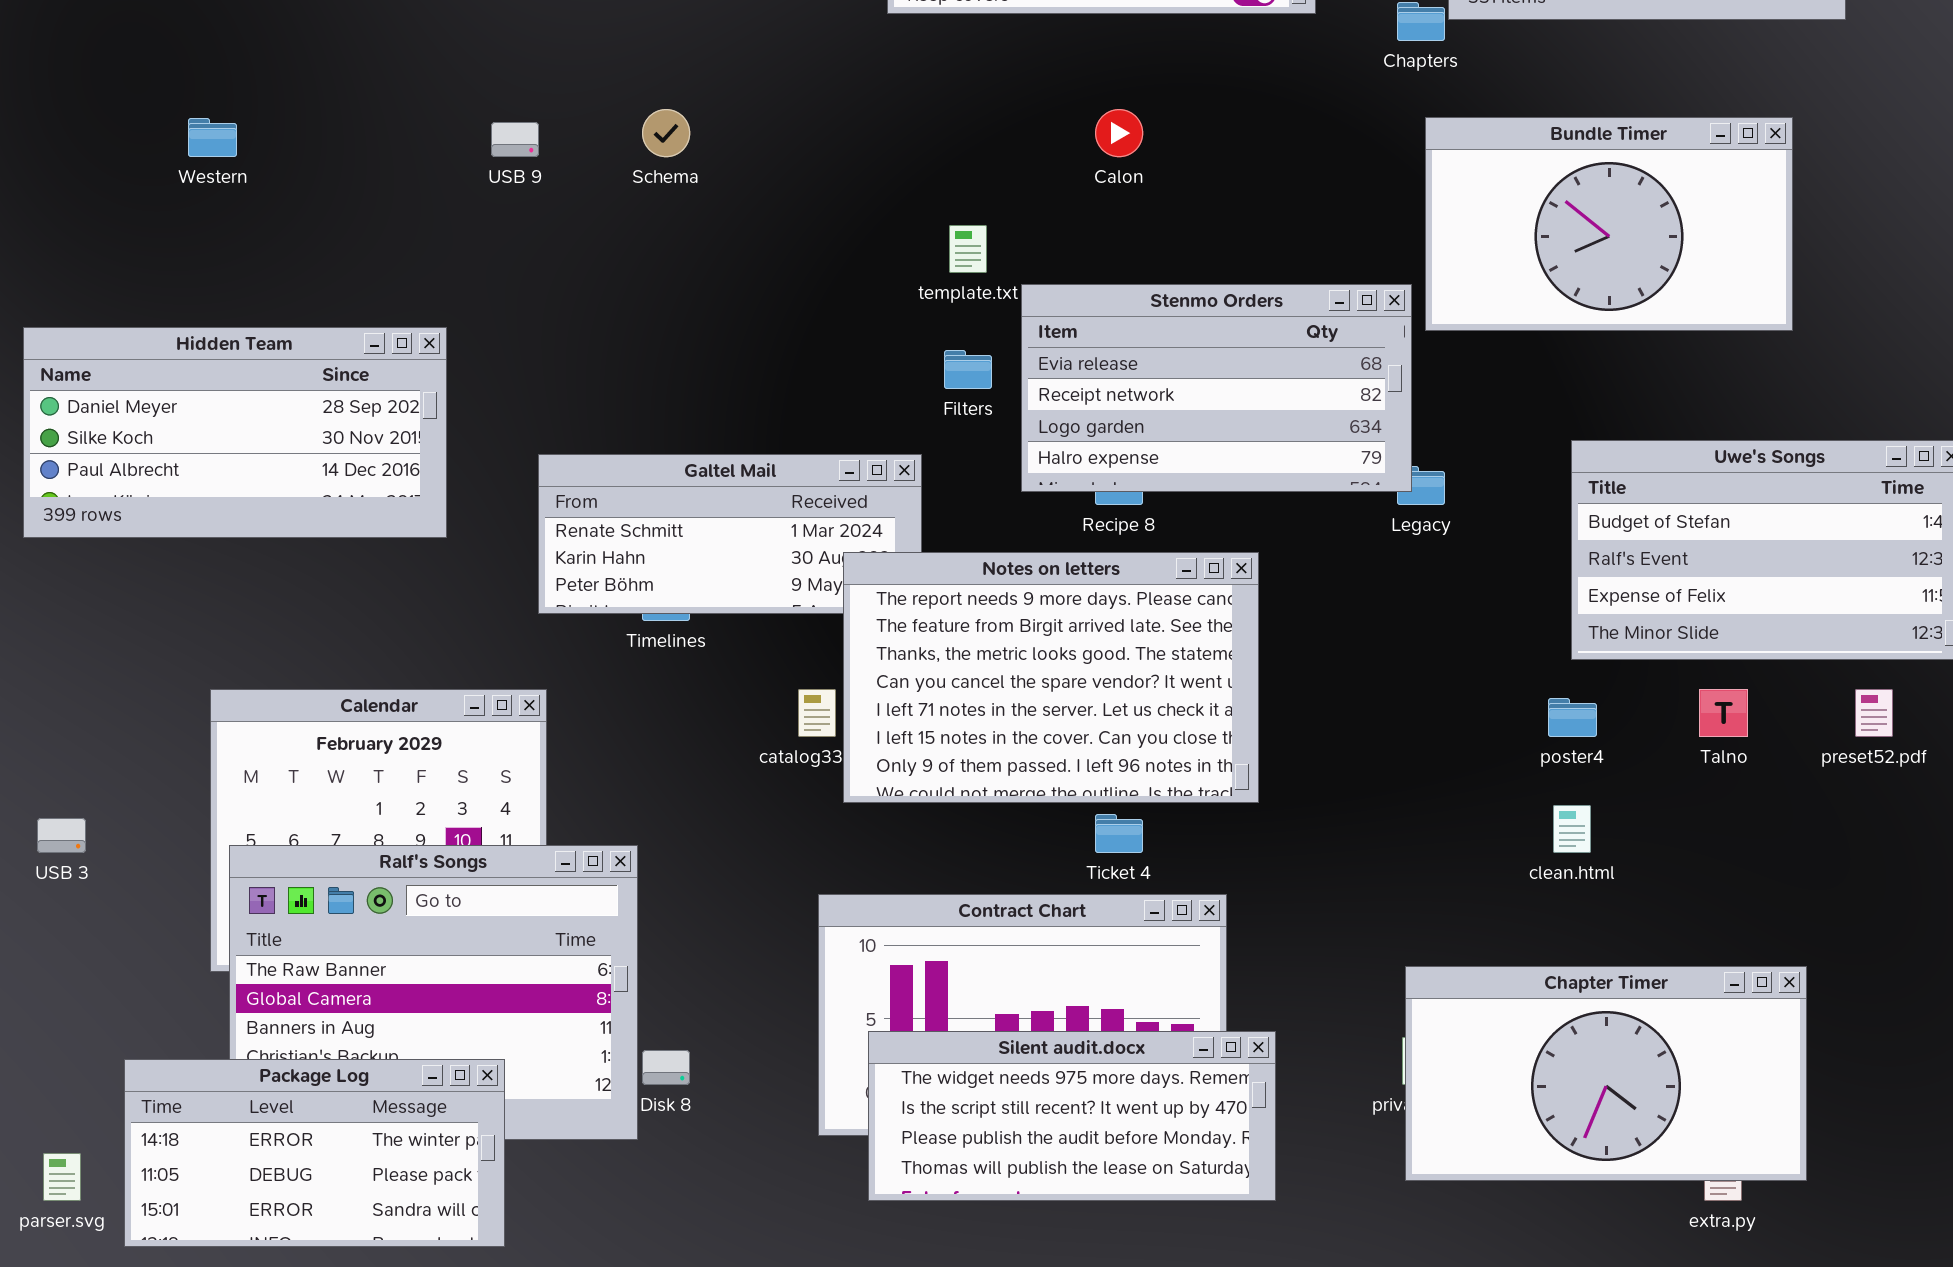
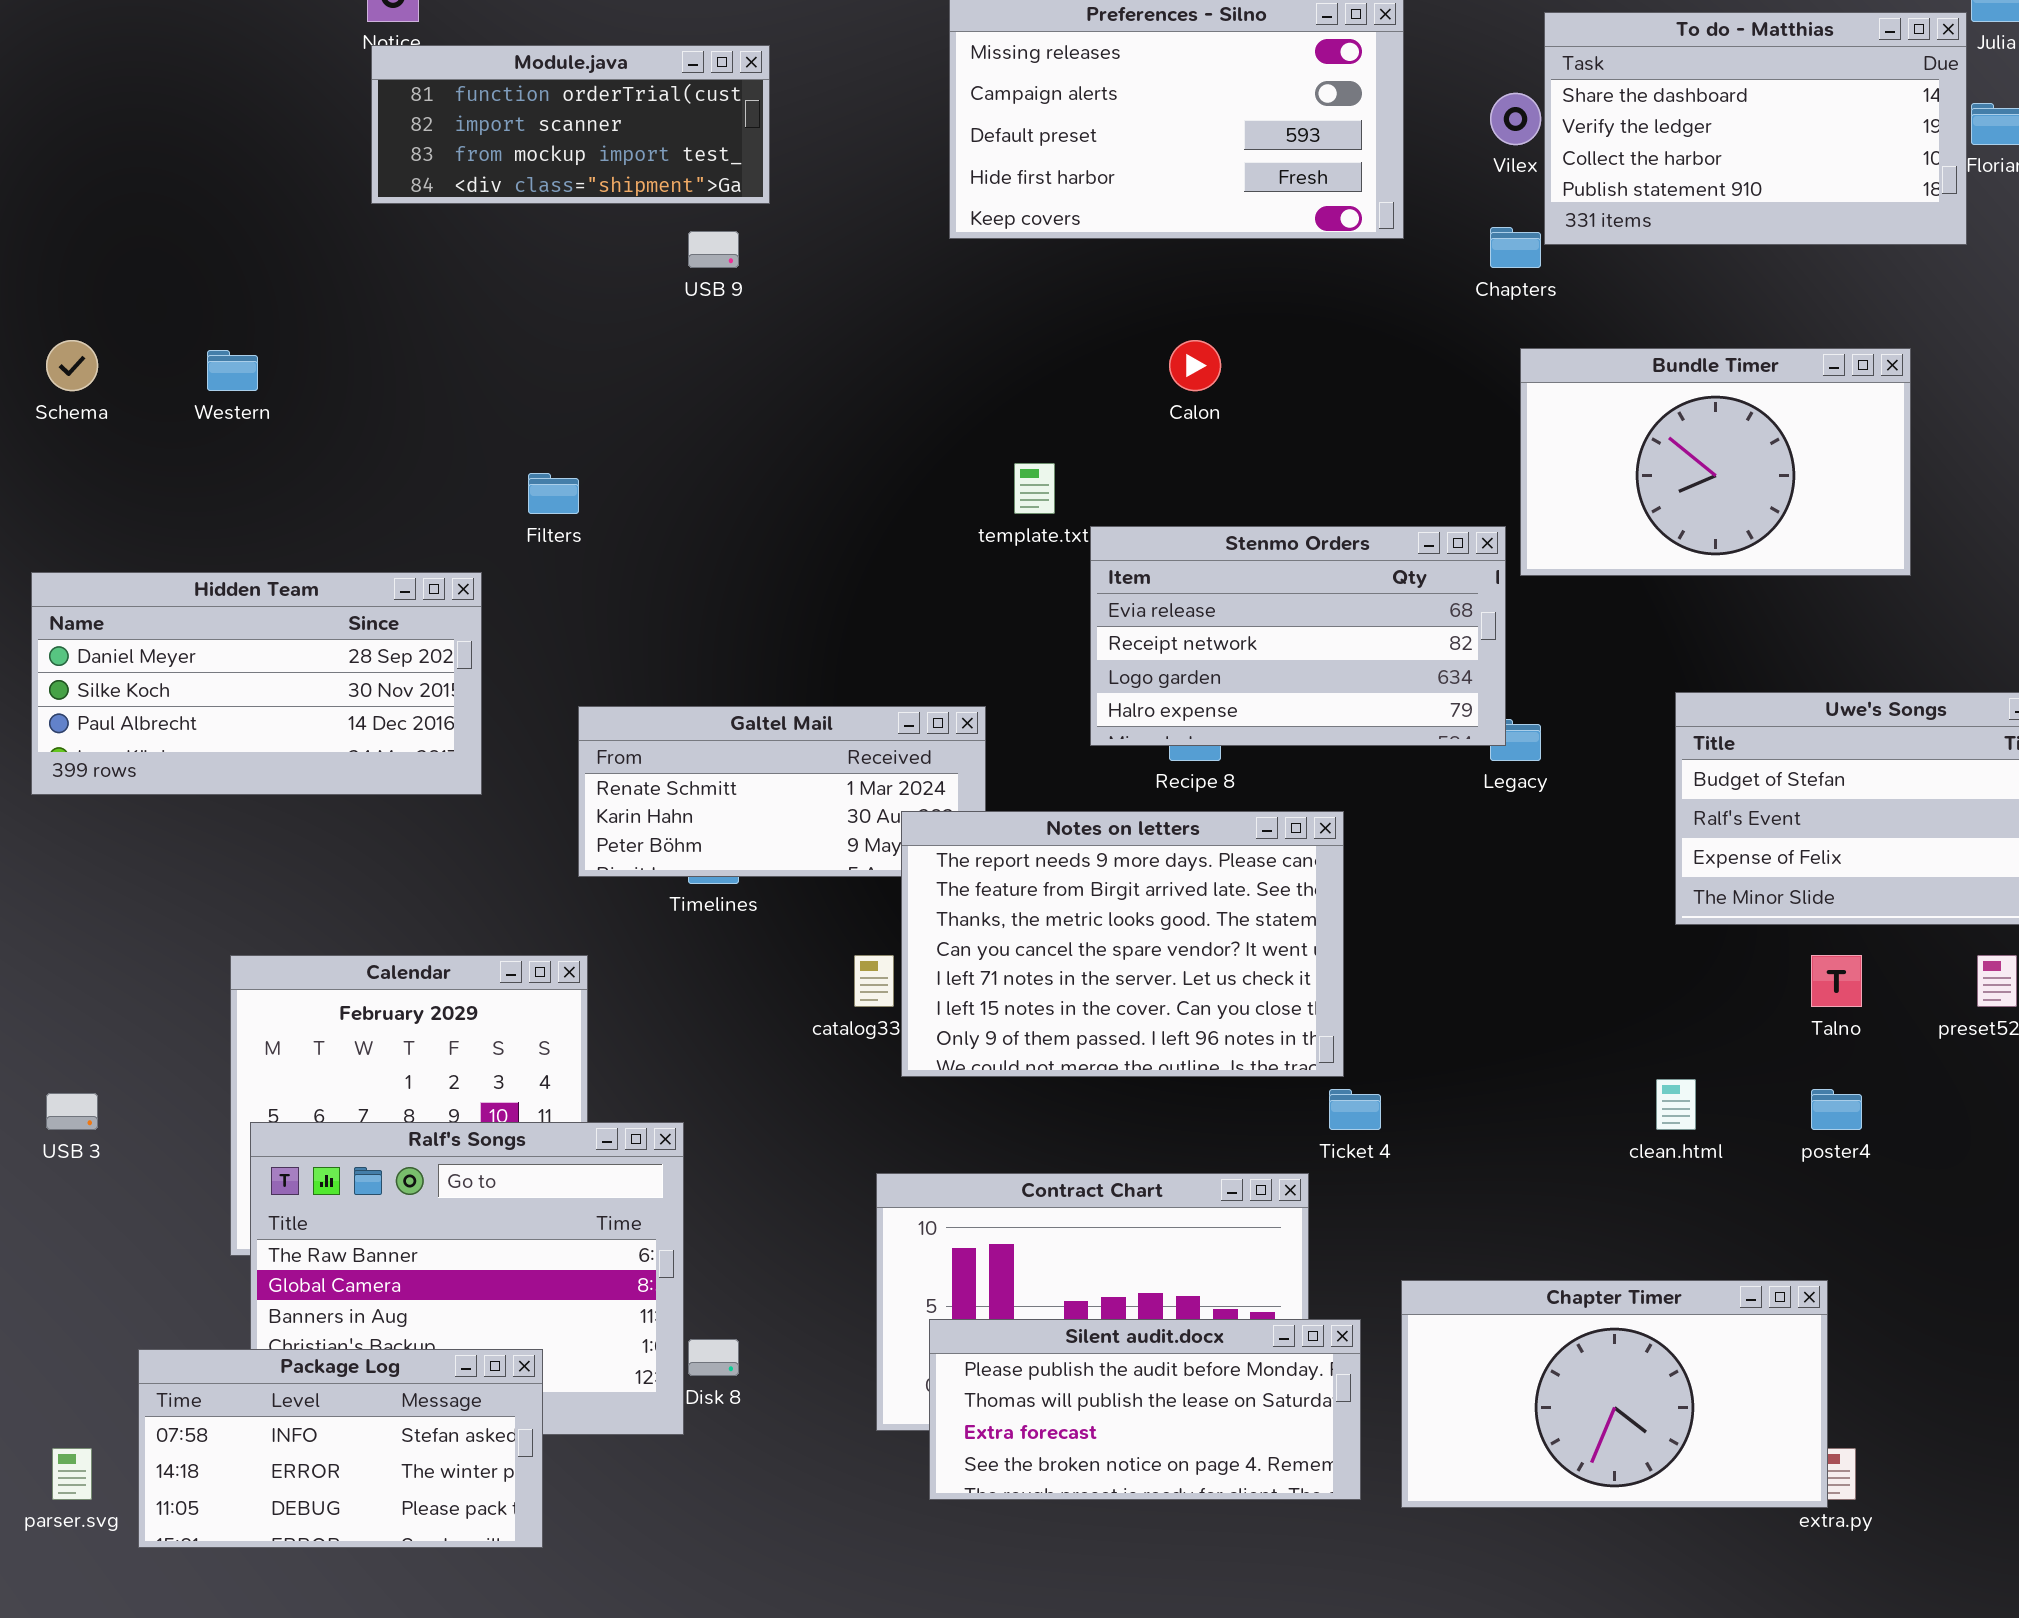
Schema: [642,109,690,157] -> [46,340,98,391], moved
USB 9: [491,122,539,157] -> [688,231,739,268], moved
Filters: [944,350,992,389] -> [528,473,579,514], moved
poster4: [1548,698,1597,737] -> [1811,1089,1862,1130], moved
Ticket 4: [1095,814,1143,853] -> [1329,1089,1381,1130], moved
Chapter Timer: [1405,966,1807,1181] -> [1401,1280,1828,1508], moved
Silent audit.docx: [868,1031,1276,1201] -> [929,1319,1361,1500], scrolled down 2 rows
Package Log: [124,1059,505,1247] -> [138,1349,543,1548], scrolled up 1 row

